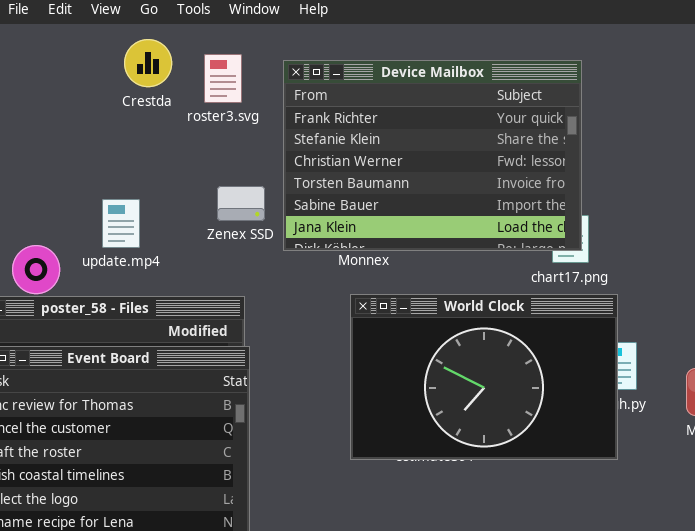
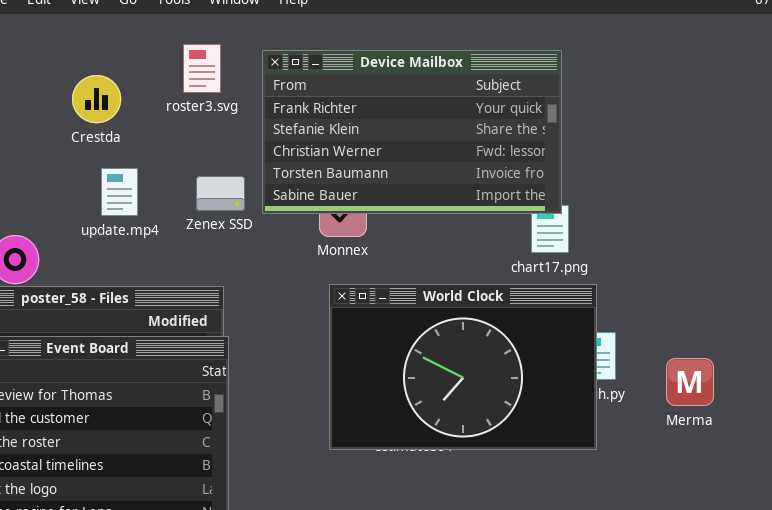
Crestda: [124,39,172,87] -> [72,75,121,123], moved
Device Mailbox: [283,60,582,251] -> [262,50,562,214], resized
update.mp4: [102,199,140,248] -> [101,168,138,216], moved

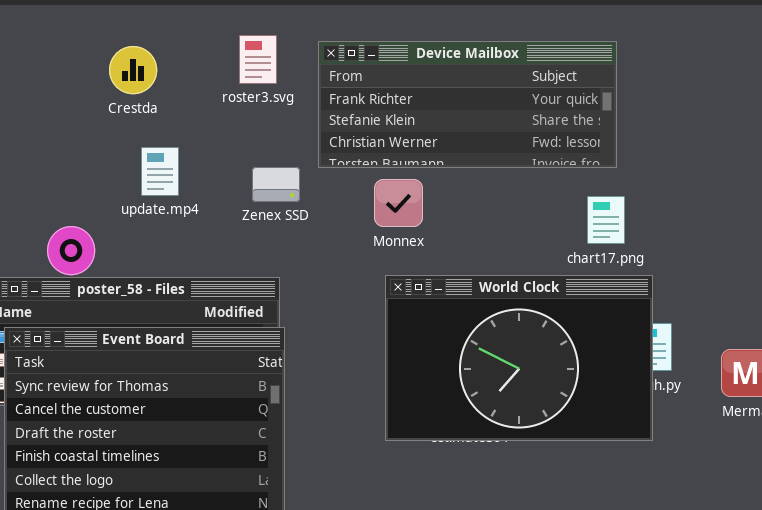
Device Mailbox: [262,50,562,214] -> [318,41,617,168], resized
Crestda: [72,75,121,123] -> [109,46,157,94], moved
update.mp4: [101,168,138,216] -> [141,147,179,196], moved

